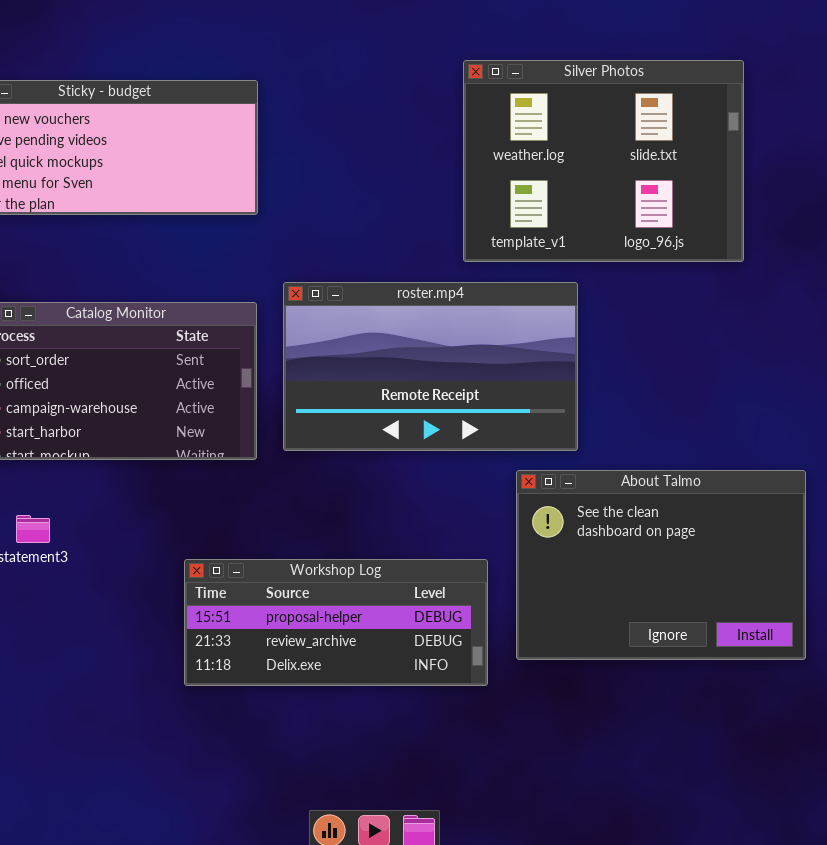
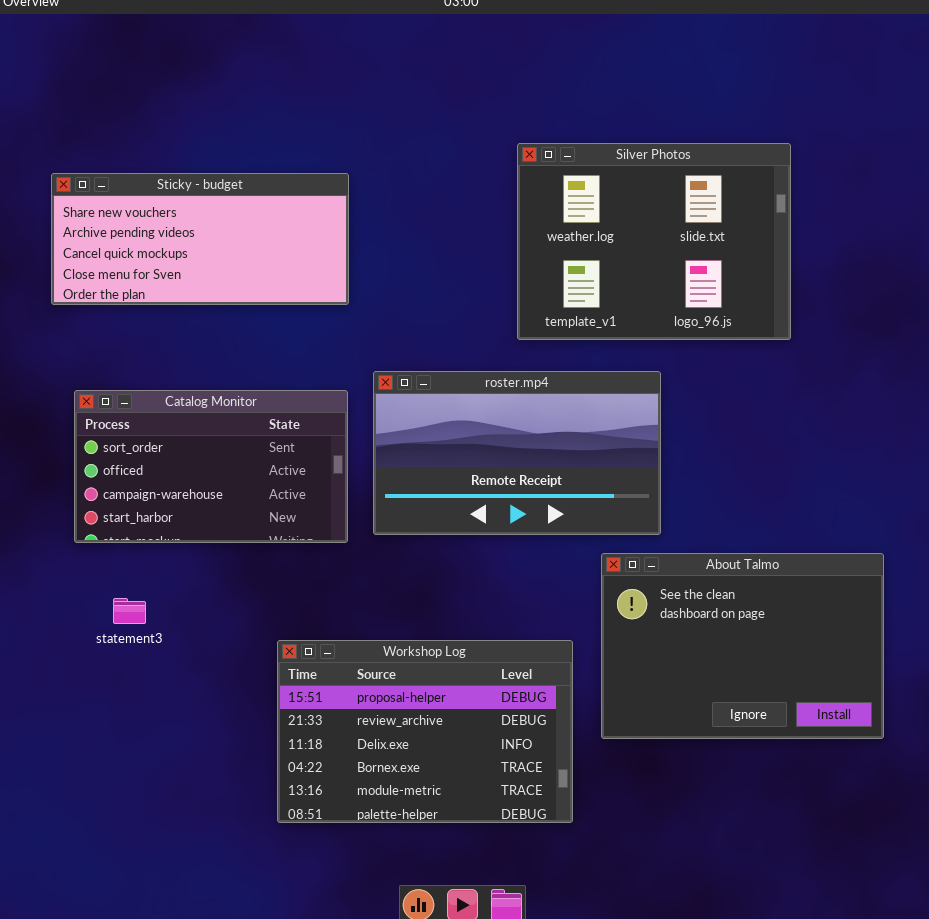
Silver Photos: [463,60,744,262] -> [517,143,791,340], moved
Workshop Log: [184,559,488,686] -> [277,640,573,823], resized

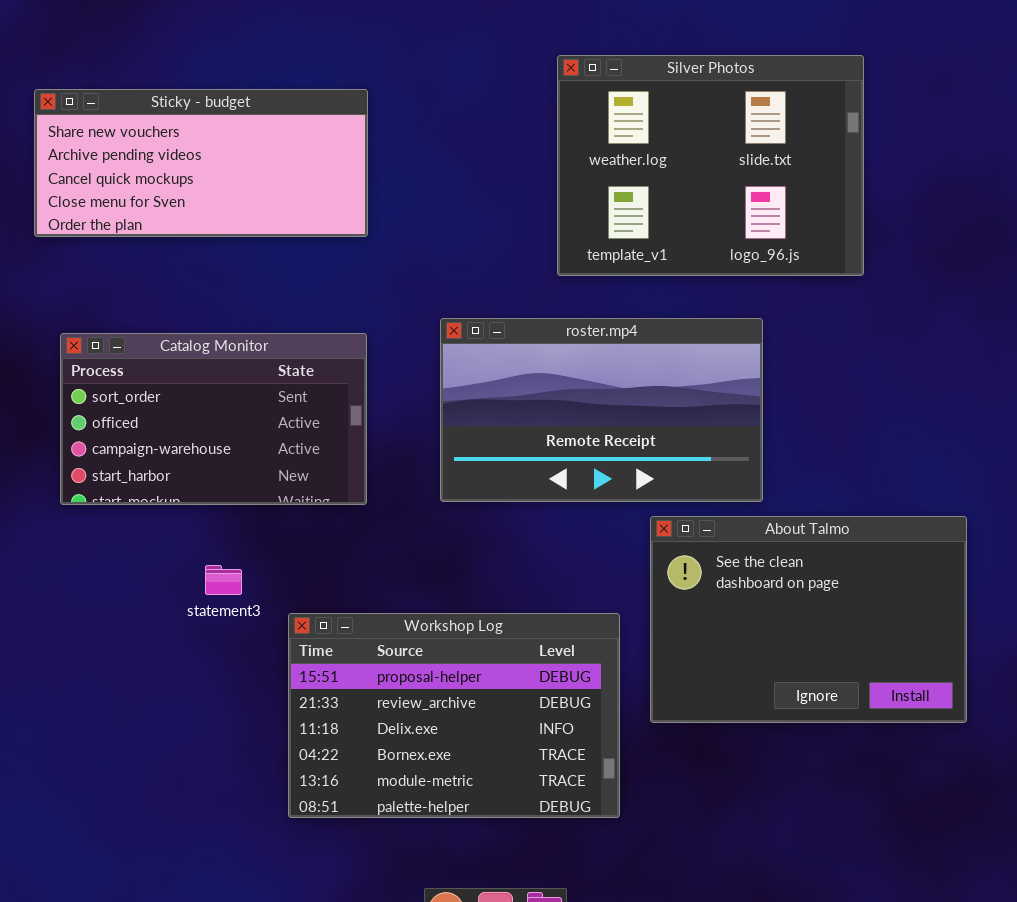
roster.mp4: [373,371,661,535] -> [440,318,763,502], moved
statement3: [113,598,146,624] -> [205,565,242,595], moved

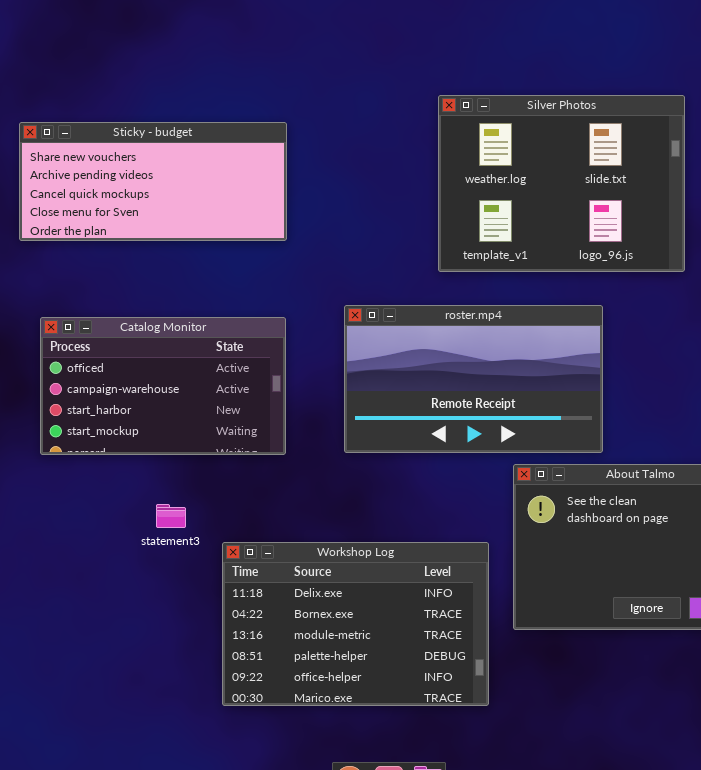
Catalog Monitor: [60,333,367,505] -> [40,317,286,455], scrolled down 1 row
Workshop Log: [288,613,620,818] -> [222,542,489,706], scrolled down 2 rows

